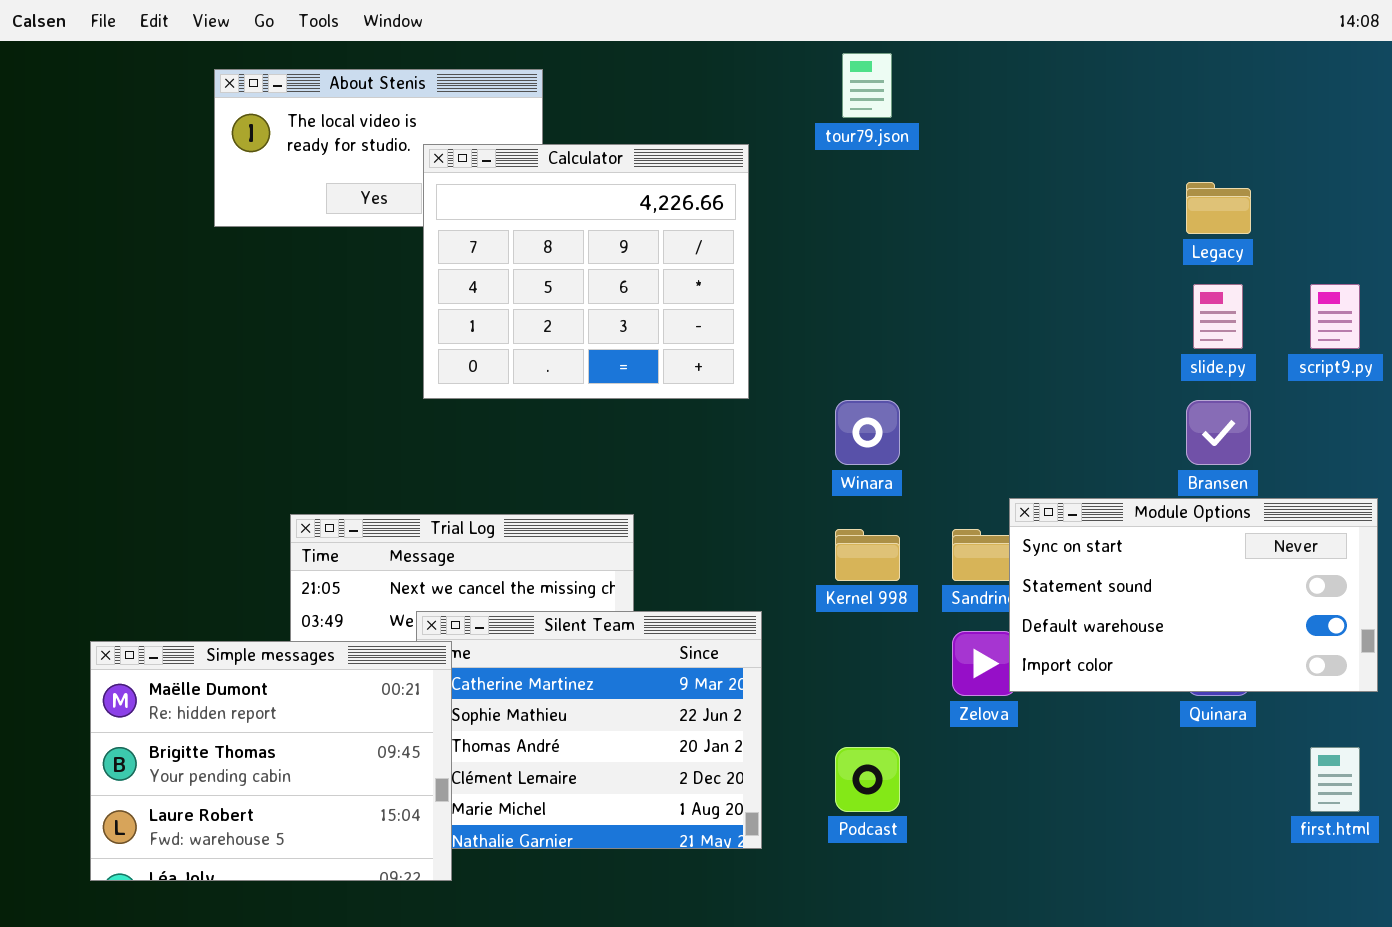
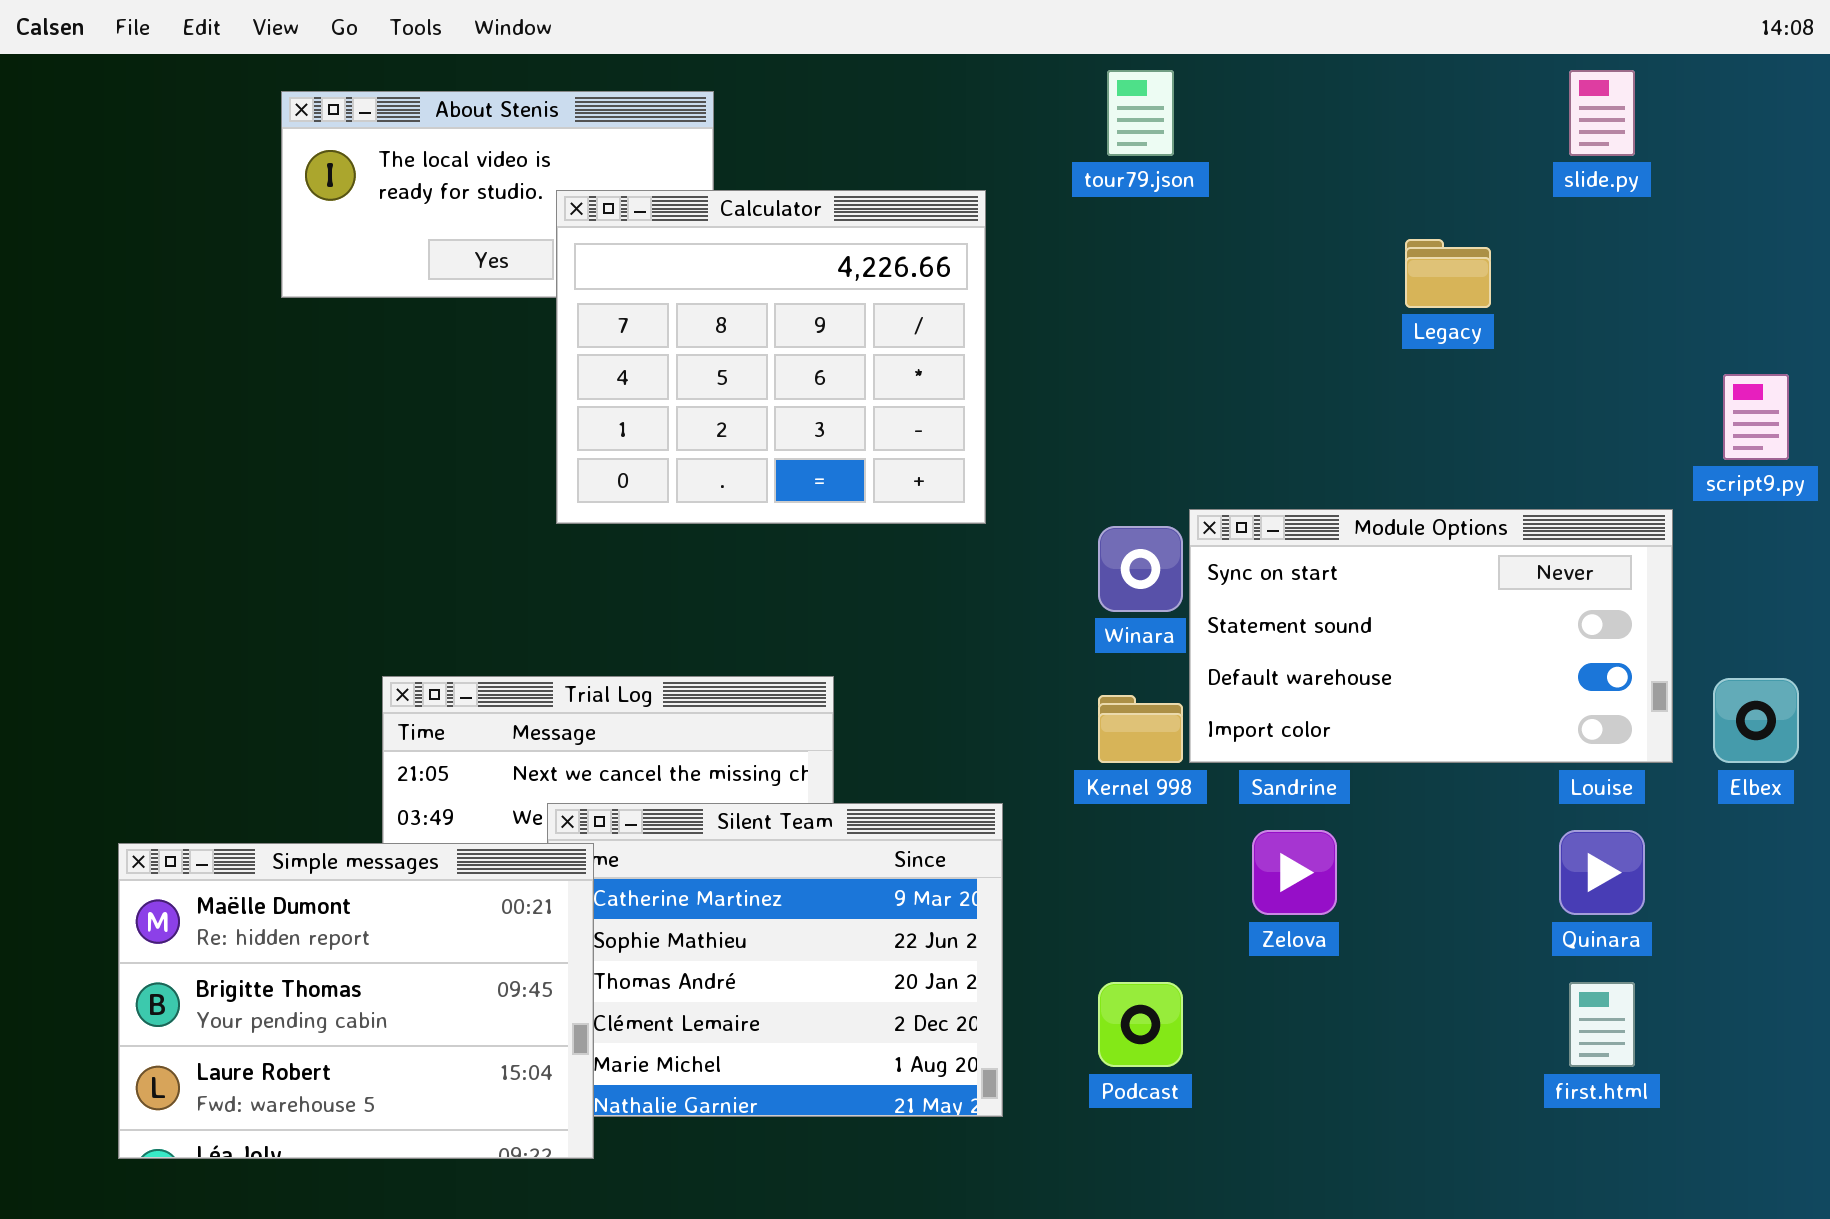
Legacy: [1186,182,1251,234] -> [1405,239,1491,308], moved
slide.py: [1193,284,1243,349] -> [1569,70,1635,156], moved
Module Options: [1009,498,1378,692] -> [1189,509,1673,763], moved
first.html: [1310,747,1360,812] -> [1569,982,1635,1067], moved

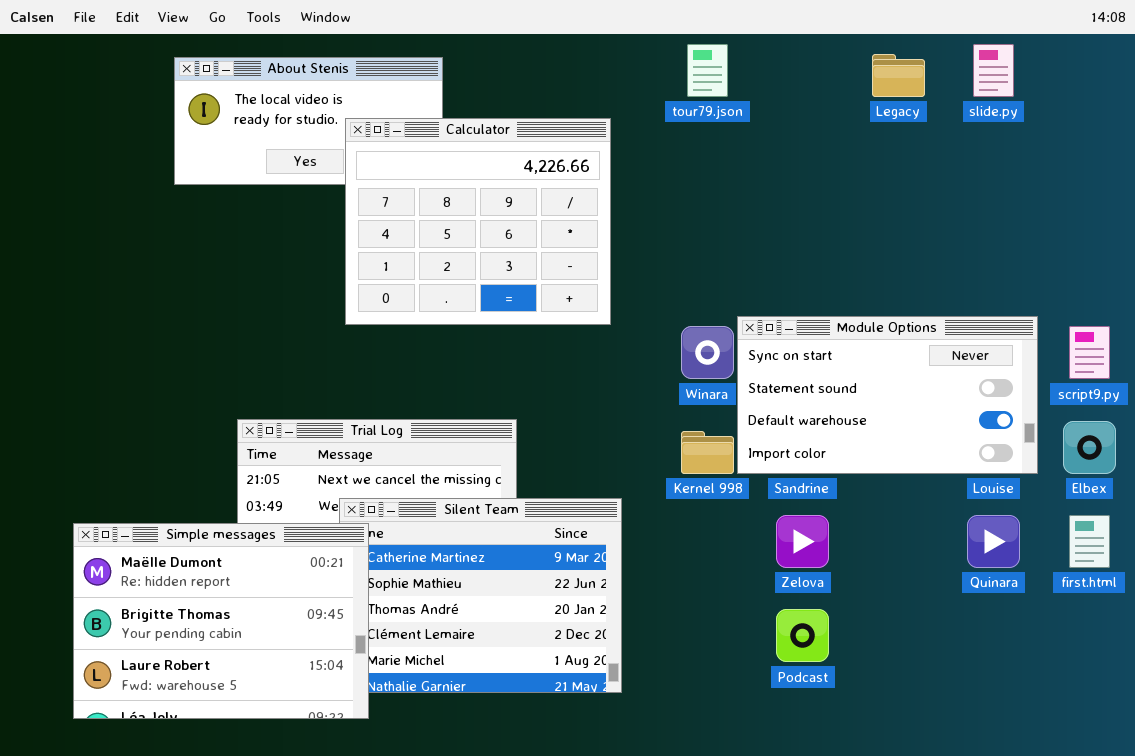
Legacy: [1405,239,1491,308] -> [872,54,925,97], moved
script9.py: [1723,374,1789,460] -> [1069,326,1110,379], moved
Podcast: [1098,982,1183,1067] -> [776,609,829,662], moved
first.html: [1569,982,1635,1067] -> [1069,515,1110,568], moved

